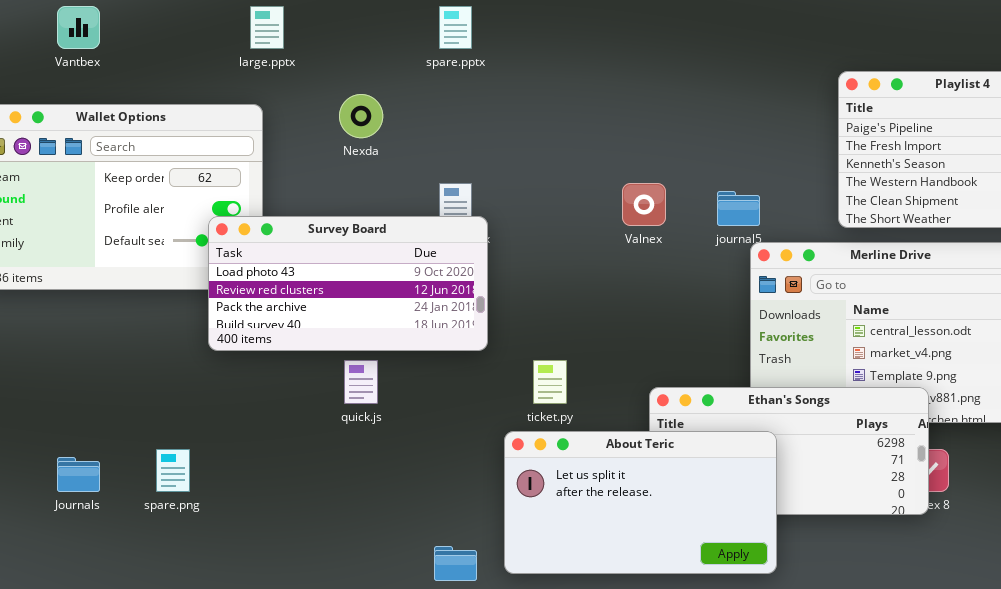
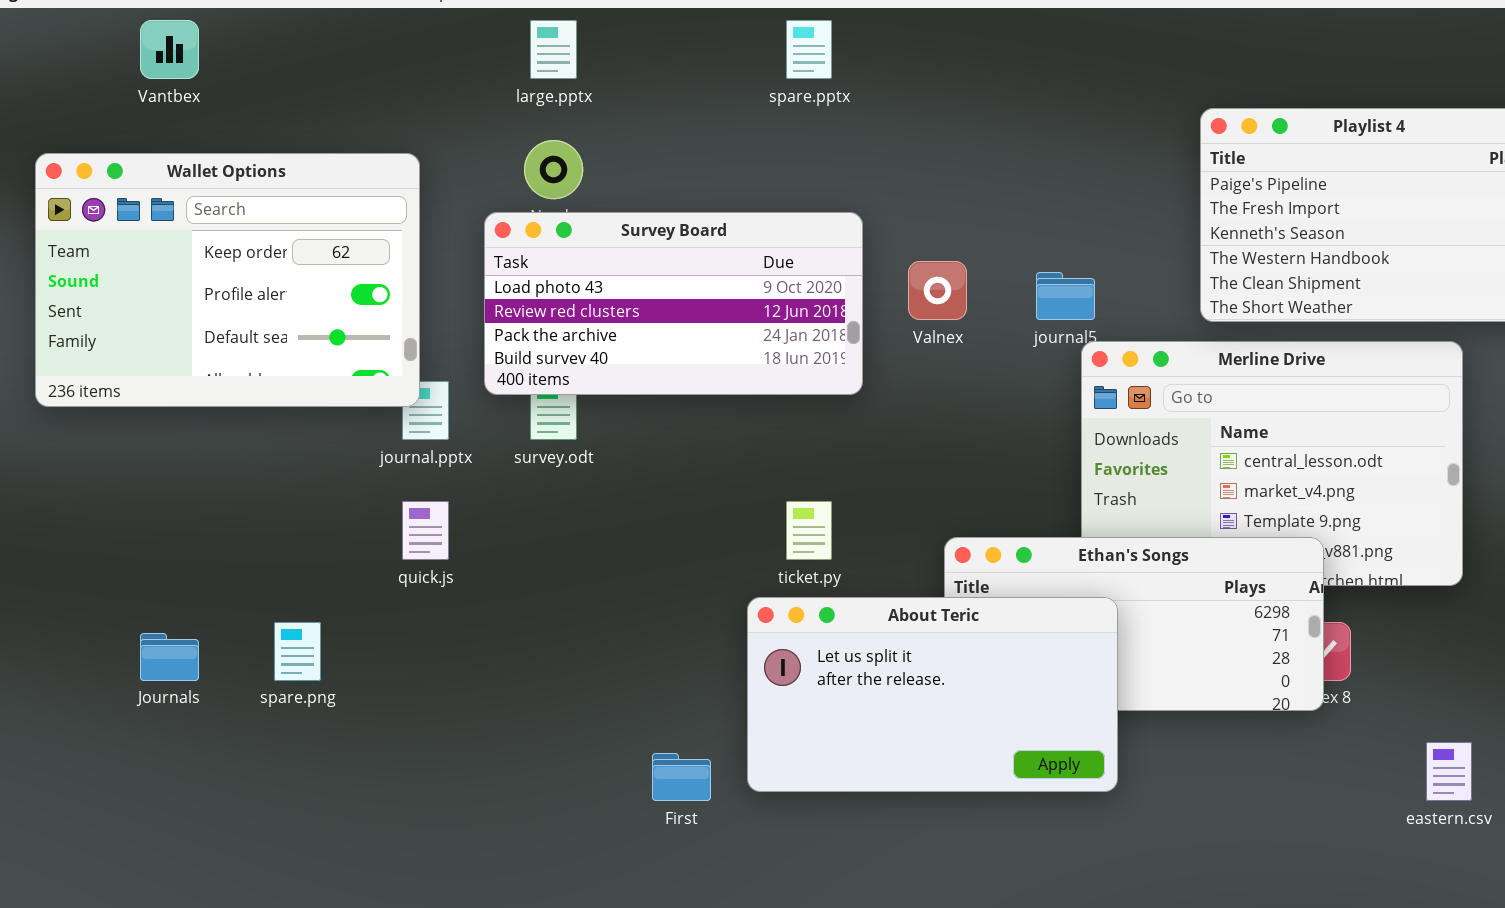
large.pptx: [250,6,284,49] -> [530,20,577,79], moved
spare.pptx: [439,6,472,49] -> [786,20,832,79], moved
Survey Board: [208,216,488,351] -> [484,212,863,395], moved
quick.js: [344,360,378,404] -> [402,501,449,560], moved

